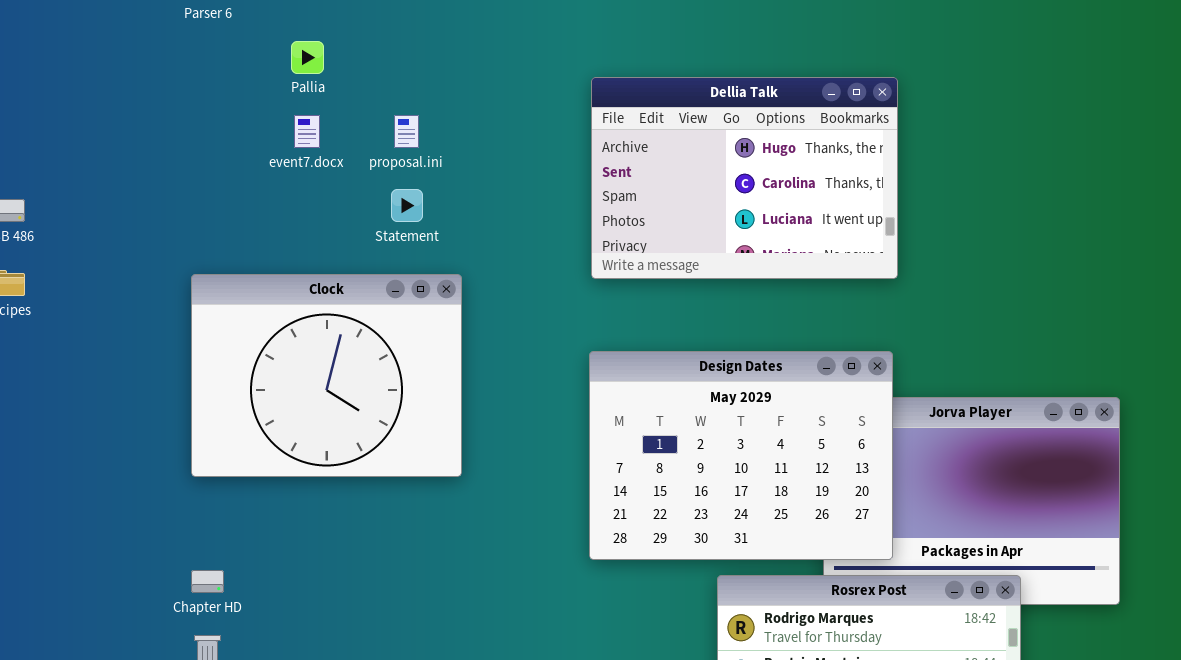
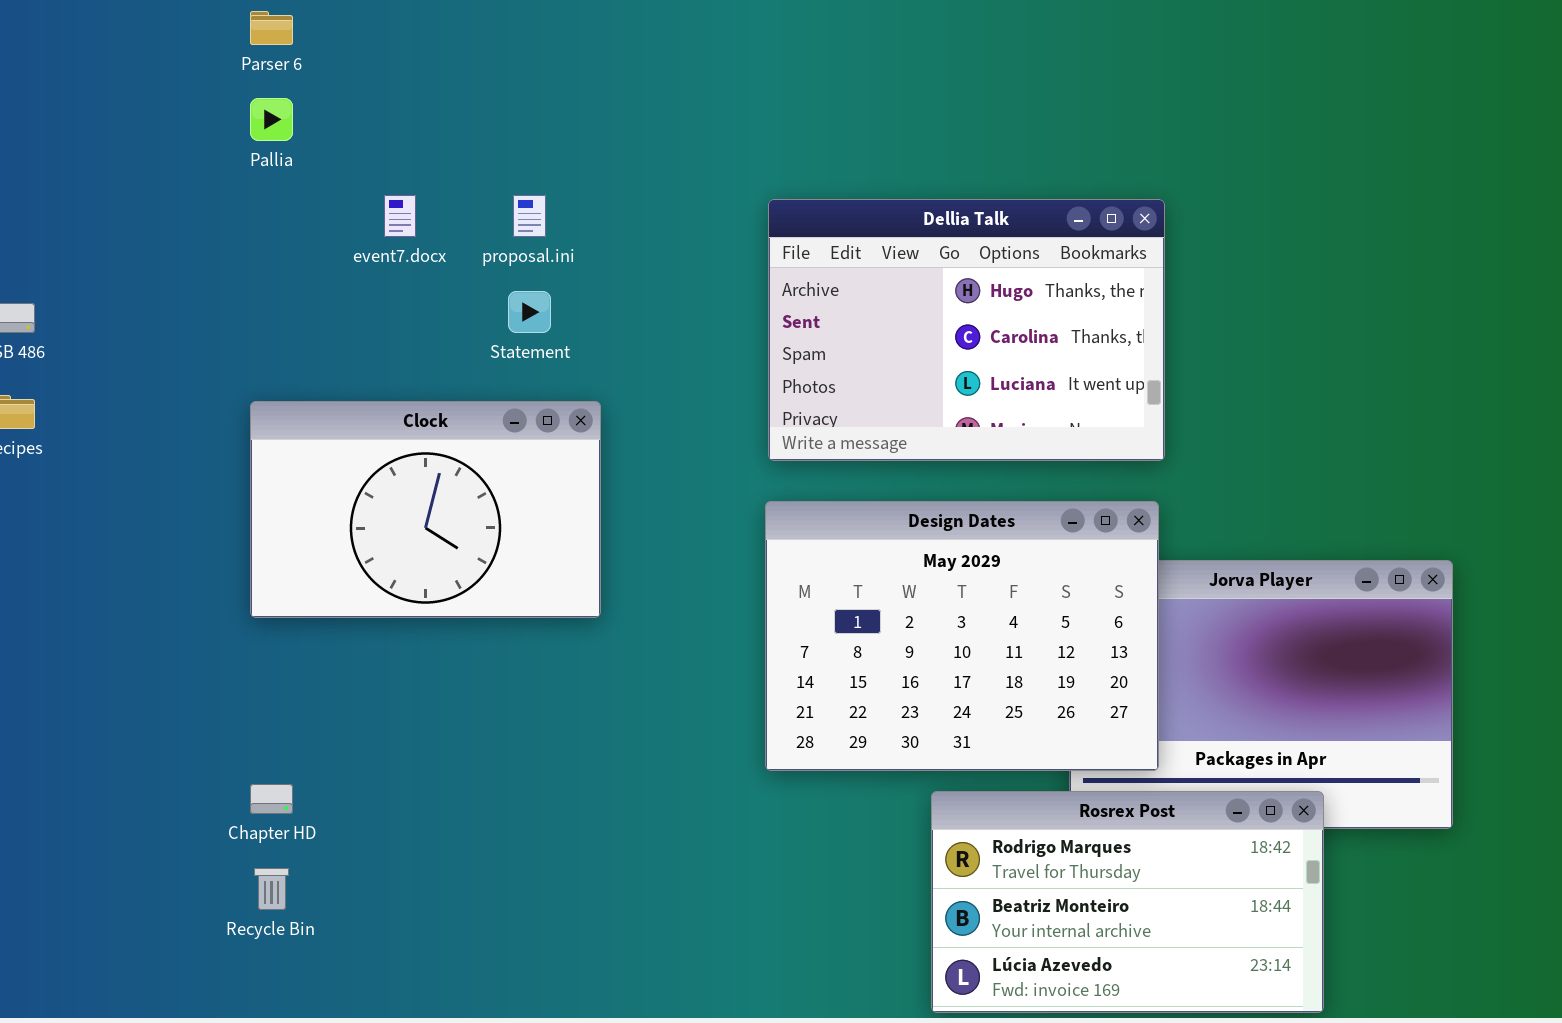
Pallia: [291,41,324,74] -> [250,98,293,141], moved
Dellia Talk: [591,77,898,279] -> [768,199,1165,461], moved
Clock: [191,274,462,477] -> [250,401,601,618], resized

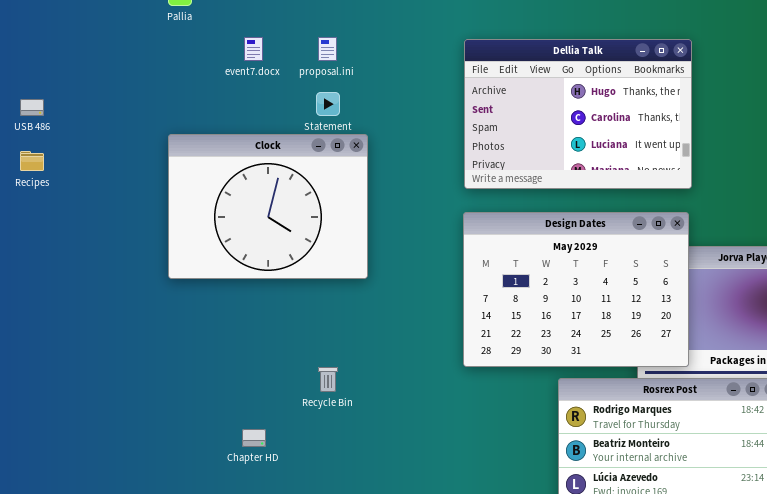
Clock: [250,401,601,618] -> [168,134,368,279], resized
Chapter HD: [250,784,293,814] -> [242,429,266,447], moved
Recycle Bin: [254,868,289,910] -> [318,367,338,392], moved

